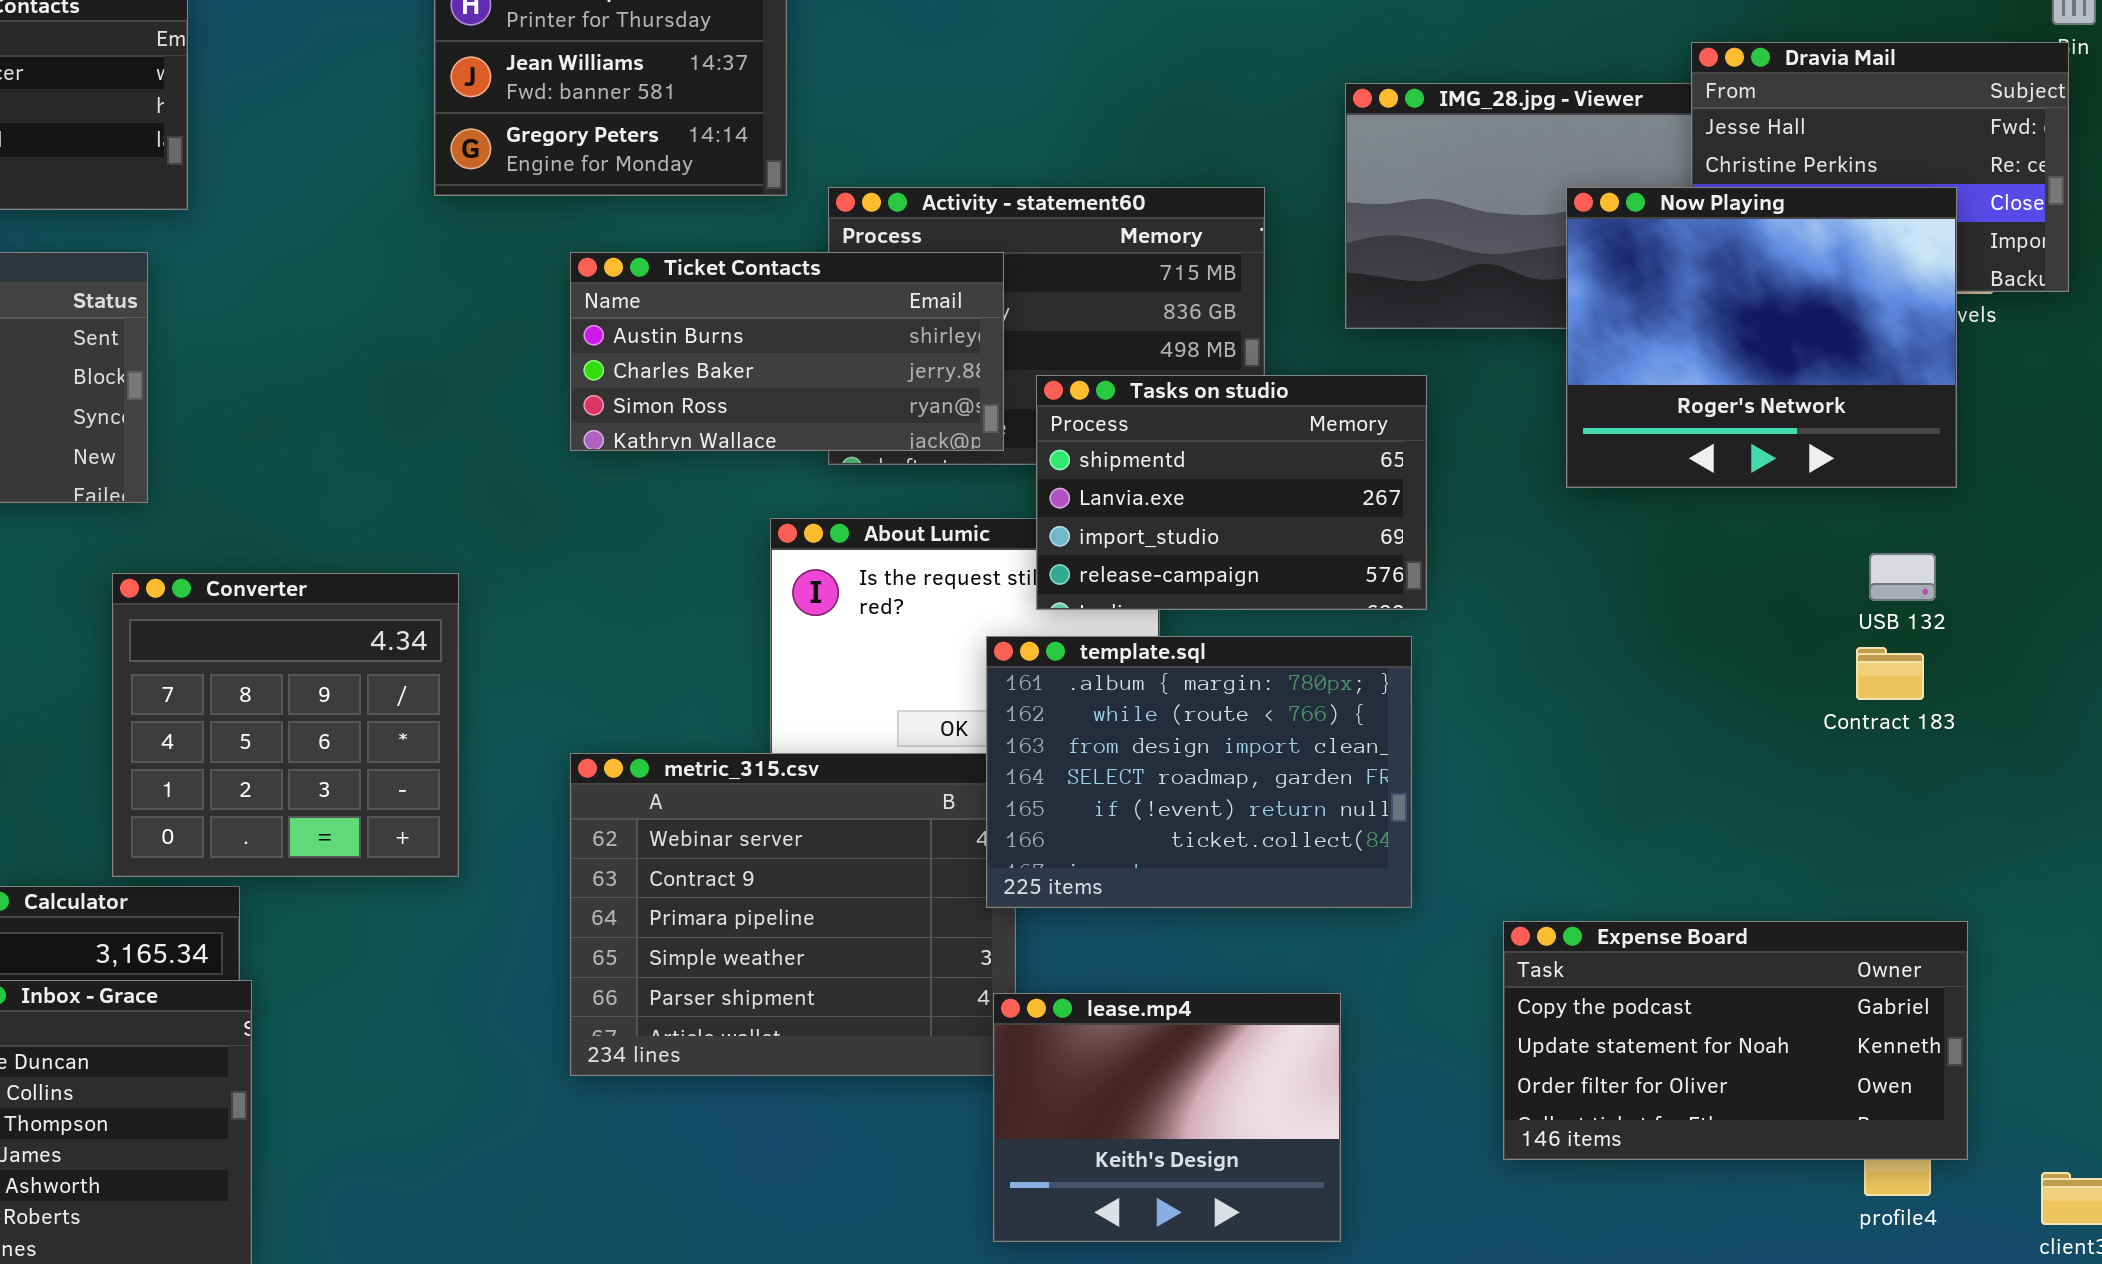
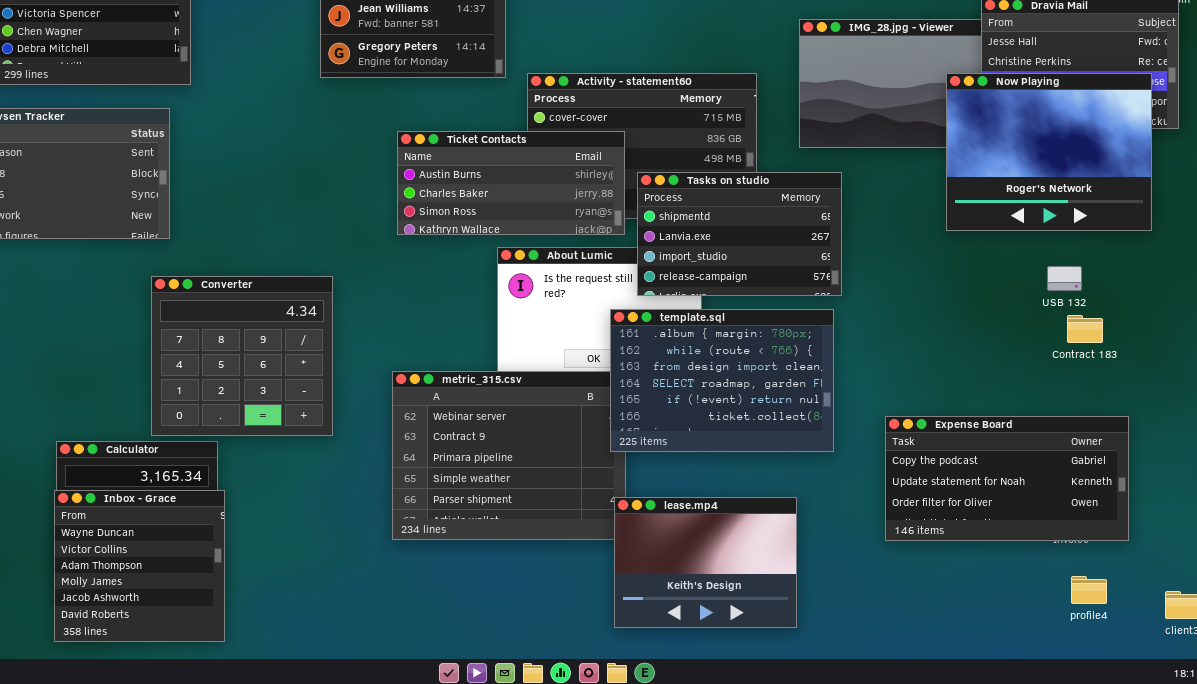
Now Playing: [1566,187,1957,488] -> [946,73,1152,231], moved
Ticket Contacts: [570,252,1004,451] -> [397,131,625,235], moved
USB 132: [1869,553,1936,601] -> [1047,266,1082,291], moved
Expense Board: [1503,921,1968,1160] -> [885,416,1129,541], moved

